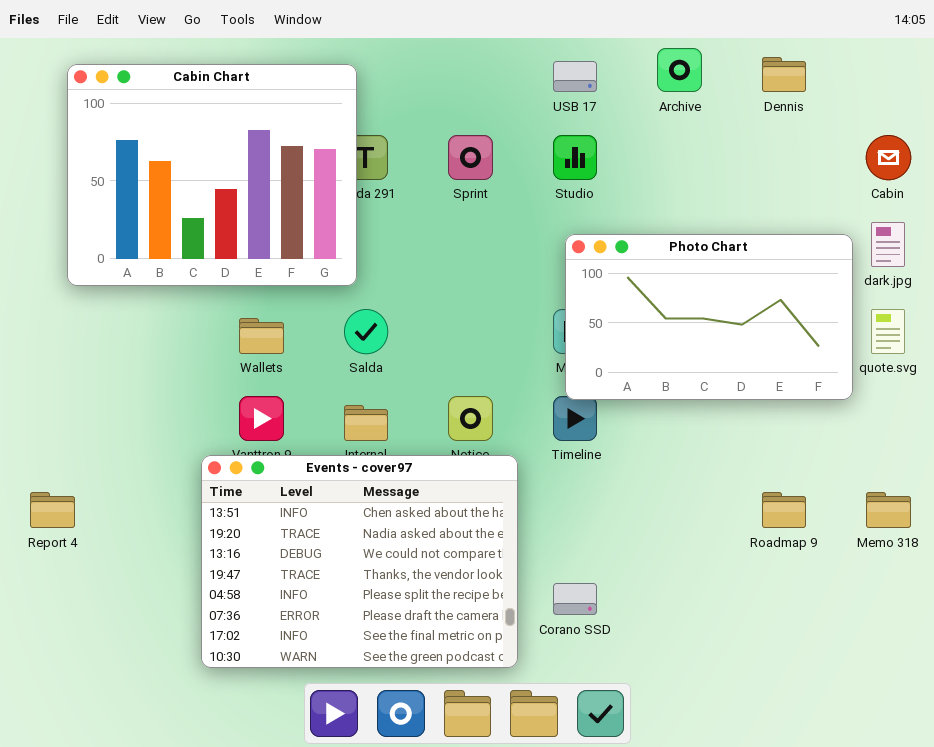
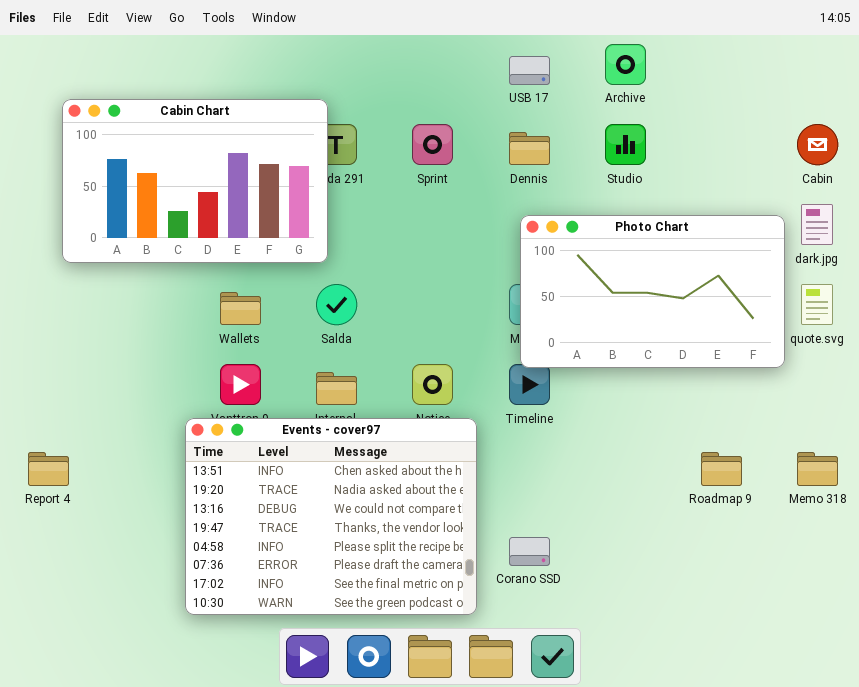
Dennis: [762,57,806,92] -> [509,132,550,165], moved
Cabin Chart: [67,64,357,286] -> [62,99,328,263], resized
Studio: [553,135,597,180] -> [605,124,646,165], moved

